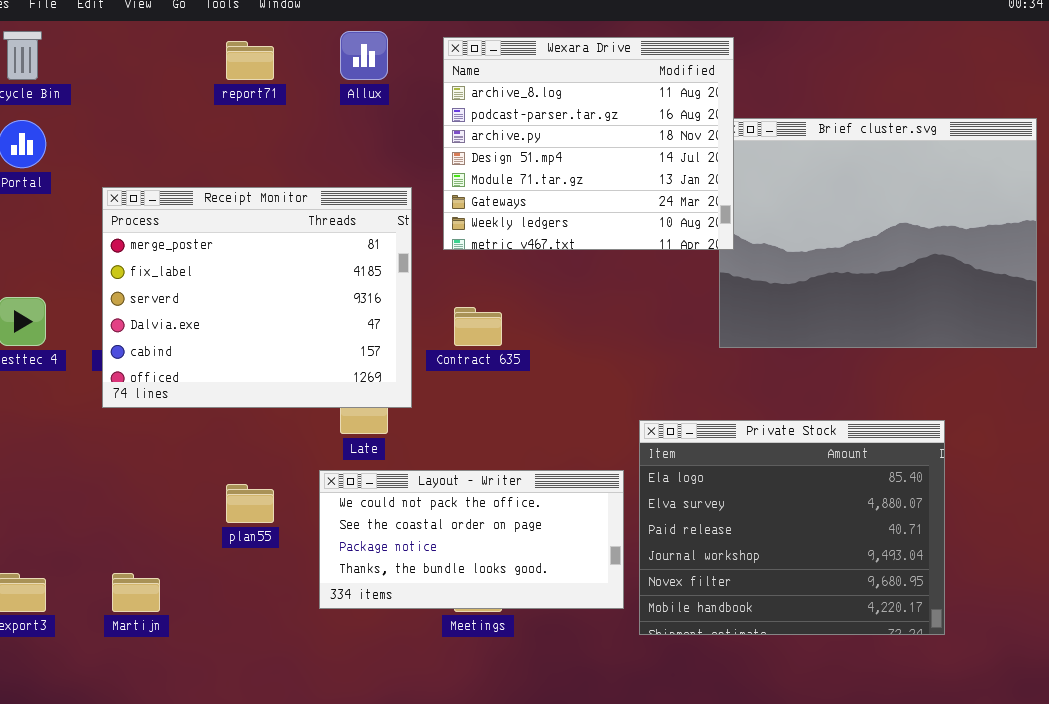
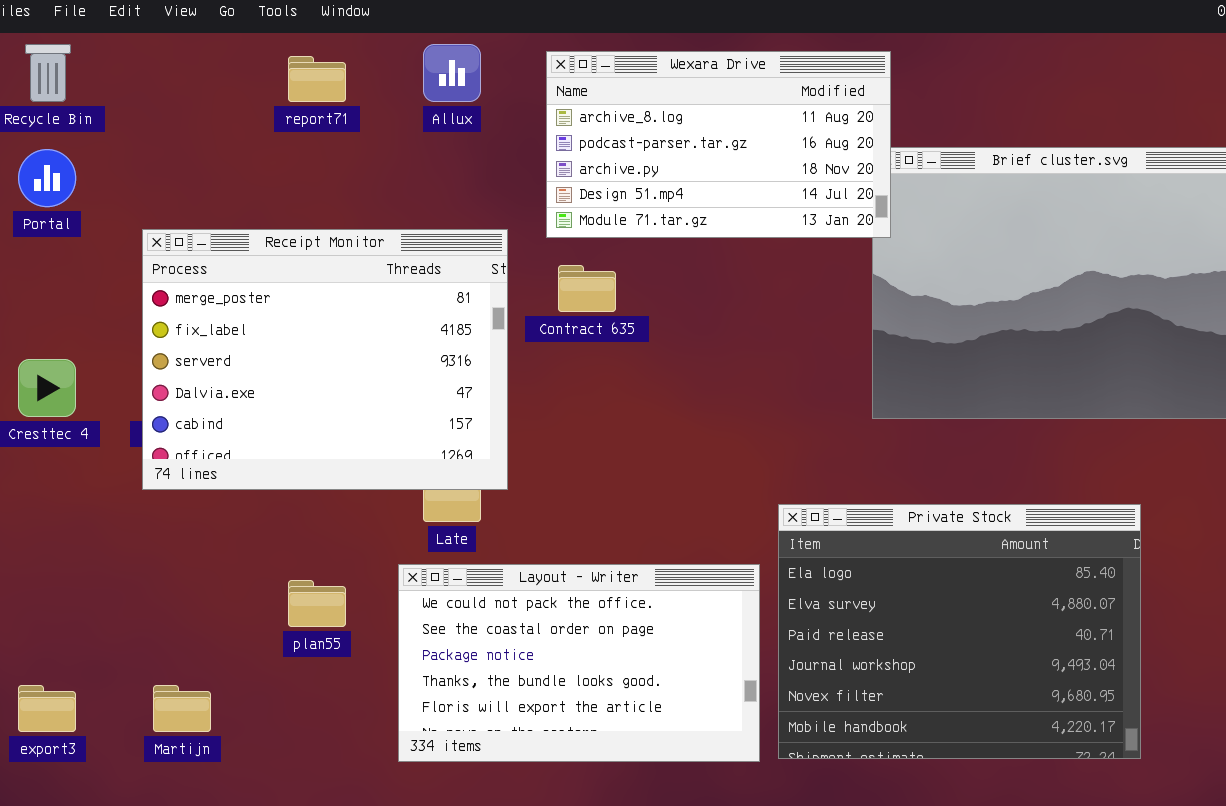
Wexara Drive: [443,37,734,250] -> [546,51,891,238], resized
Contract 635: [454,307,502,346] -> [558,265,616,312], moved
Layout - Writer: [319,470,624,609] -> [398,564,760,762], resized

